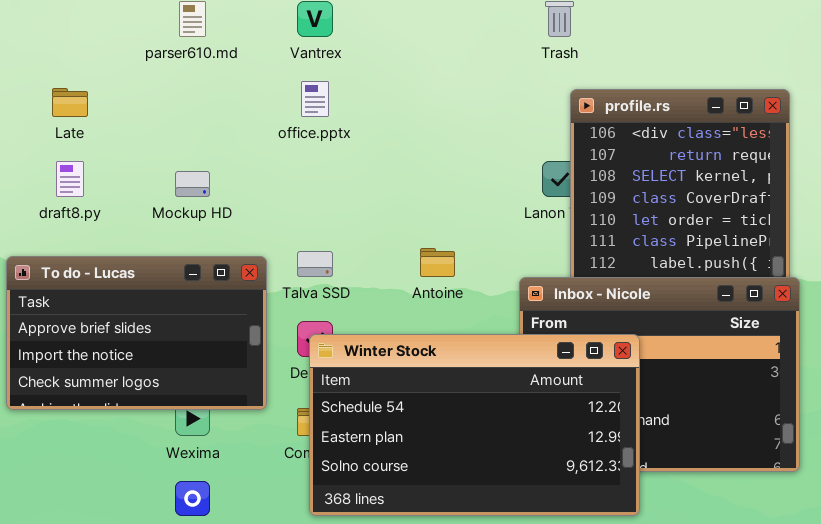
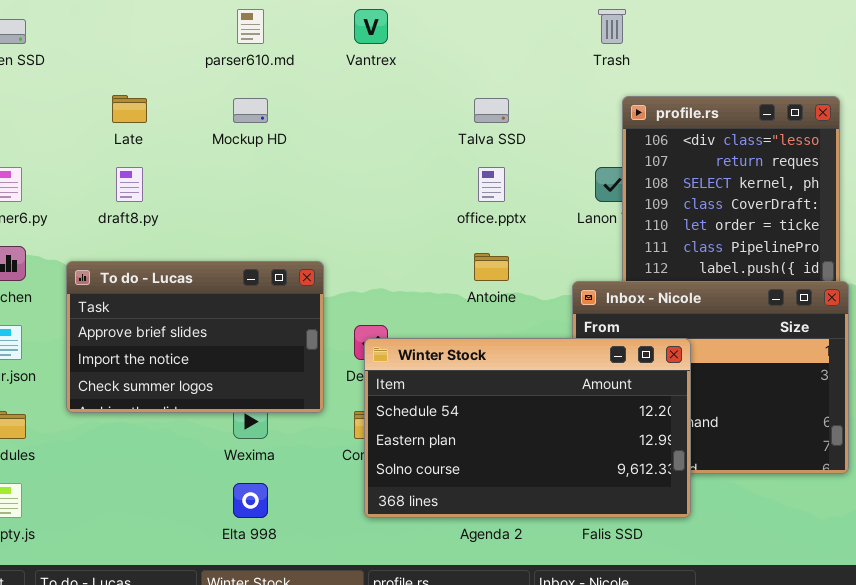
office.pptx: [301,81,329,117] -> [478,167,505,202], moved
Mockup HD: [175,171,210,197] -> [233,98,268,123], moved
Talva SSD: [297,251,333,277] -> [474,98,509,123], moved

